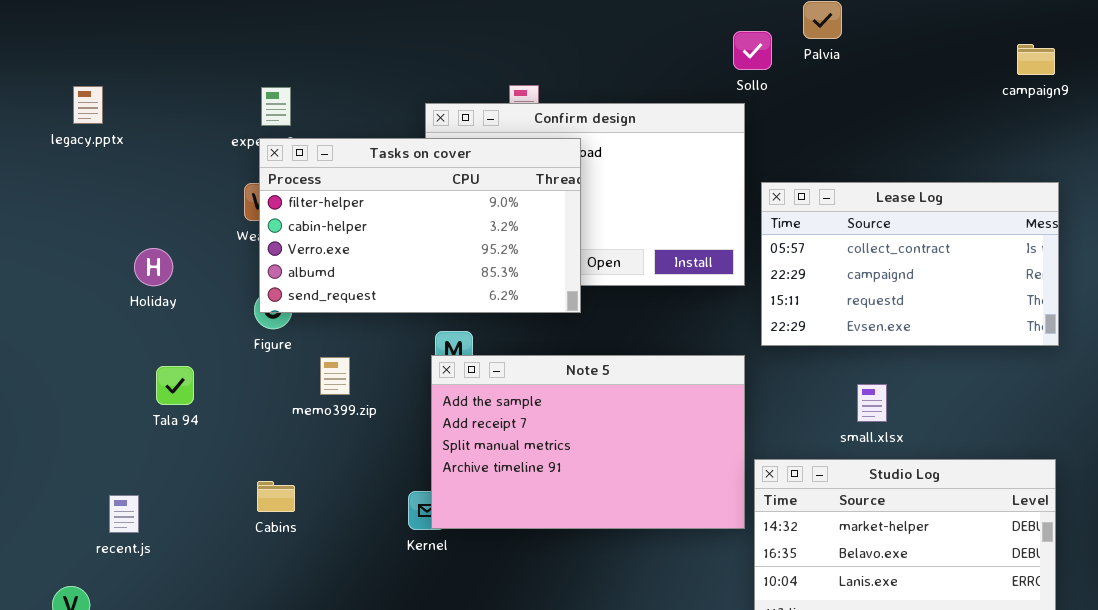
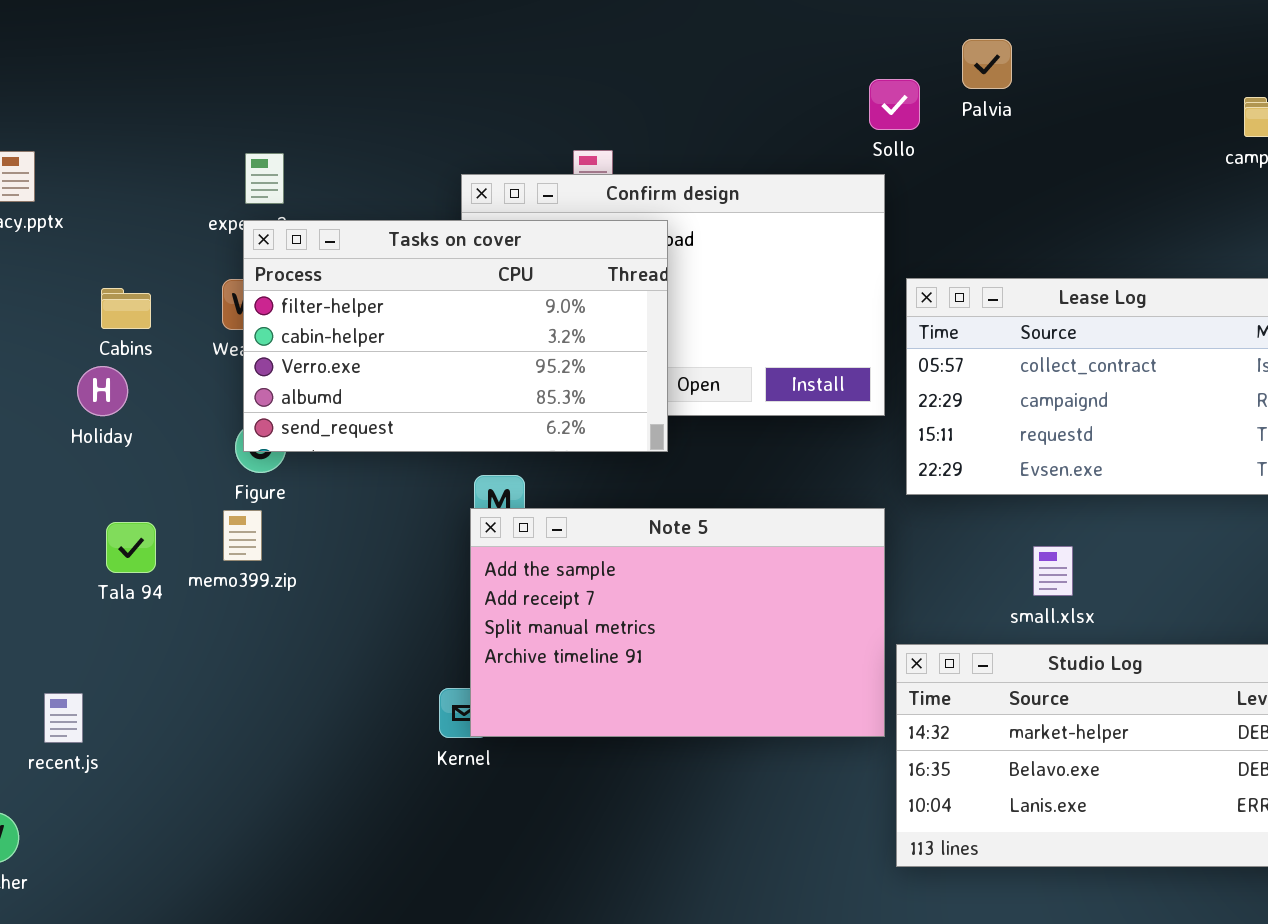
memo399.zip: [320,357,350,395] -> [223,510,262,561], moved
Cabins: [257,481,295,512] -> [101,288,151,329], moved

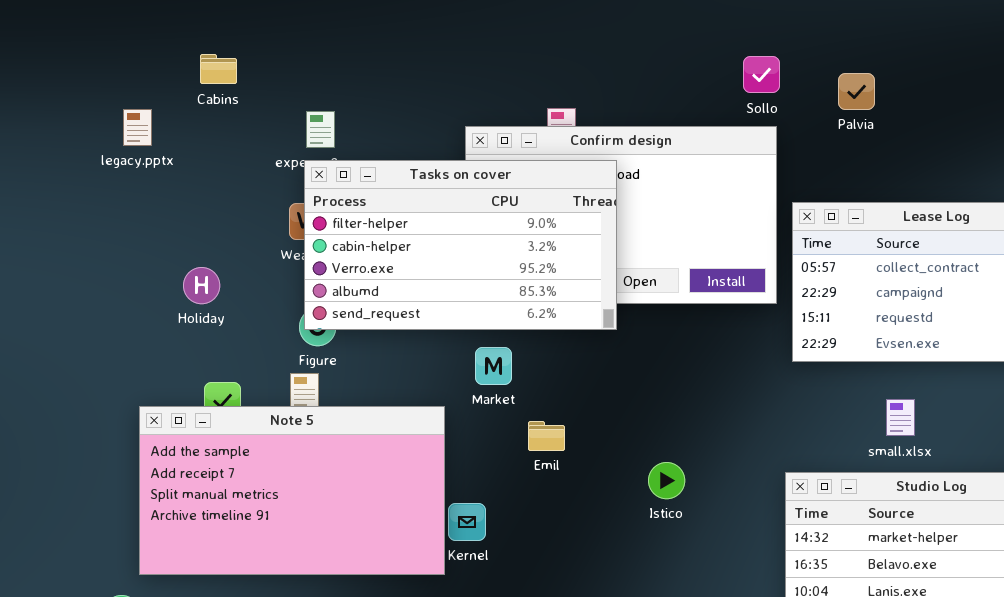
Palvia: [962,39,1012,89] -> [838,73,875,110], moved
Sollo: [869,79,920,130] -> [743,56,780,93], moved
Cabins: [101,288,151,329] -> [200,54,237,84], moved
Note 5: [470,508,885,737] -> [139,406,445,575], moved

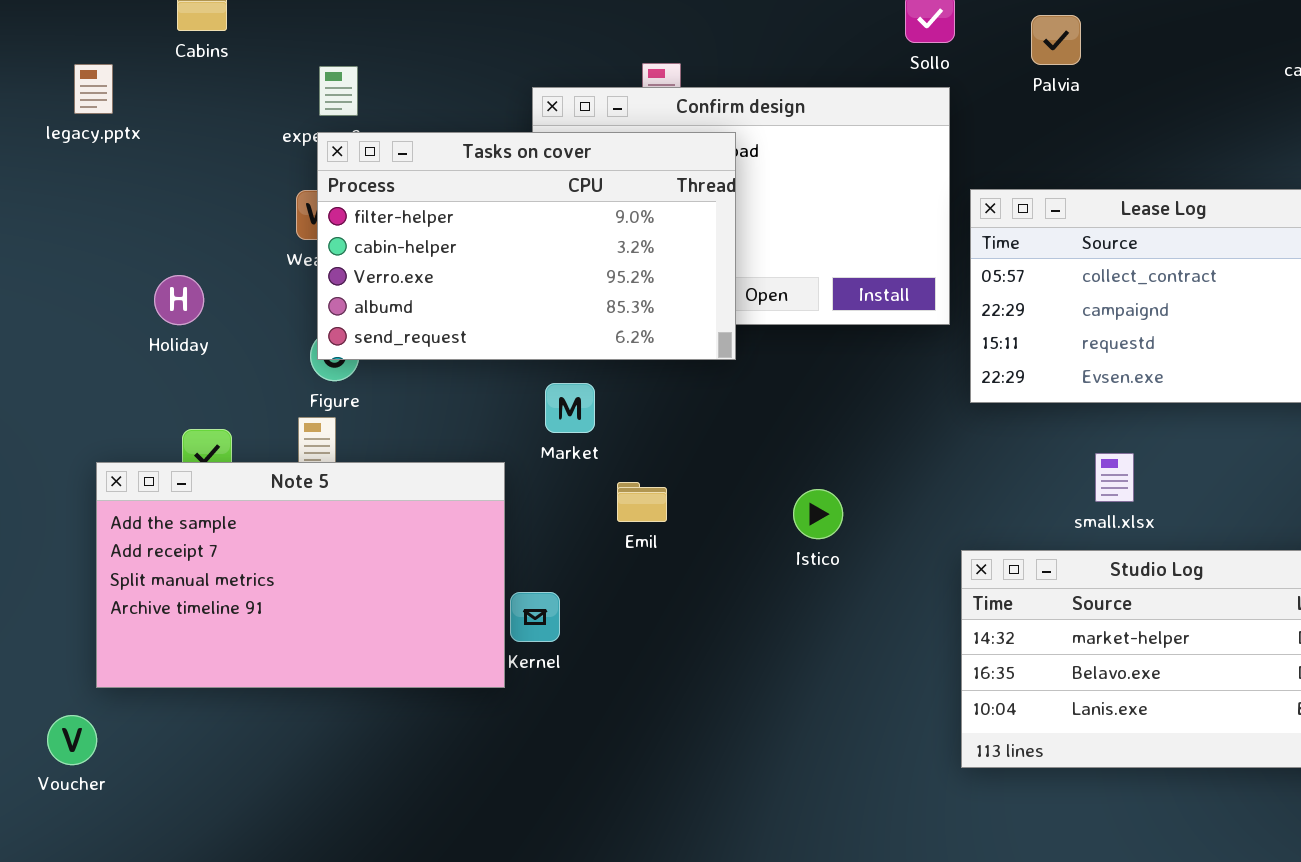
Istico: [648,462,685,499] -> [793,489,843,539], moved

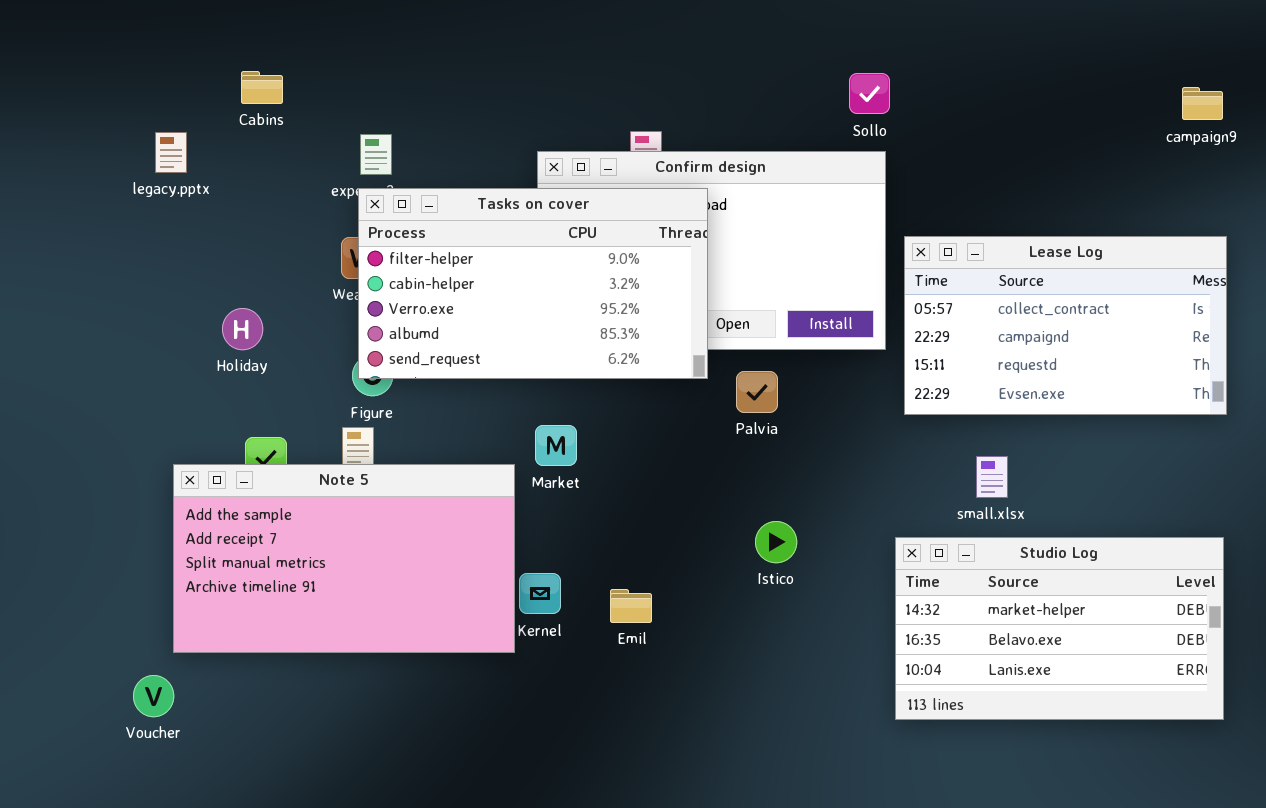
Palvia: [1031,15,1081,65] -> [736,371,778,413], moved
Market: [545,383,595,433] -> [535,425,577,466], moved
small.xlsx: [1095,453,1134,502] -> [976,456,1008,498], moved
Emil: [617,482,667,522] -> [610,589,652,623], moved
Istico: [793,489,843,539] -> [755,521,797,563], moved

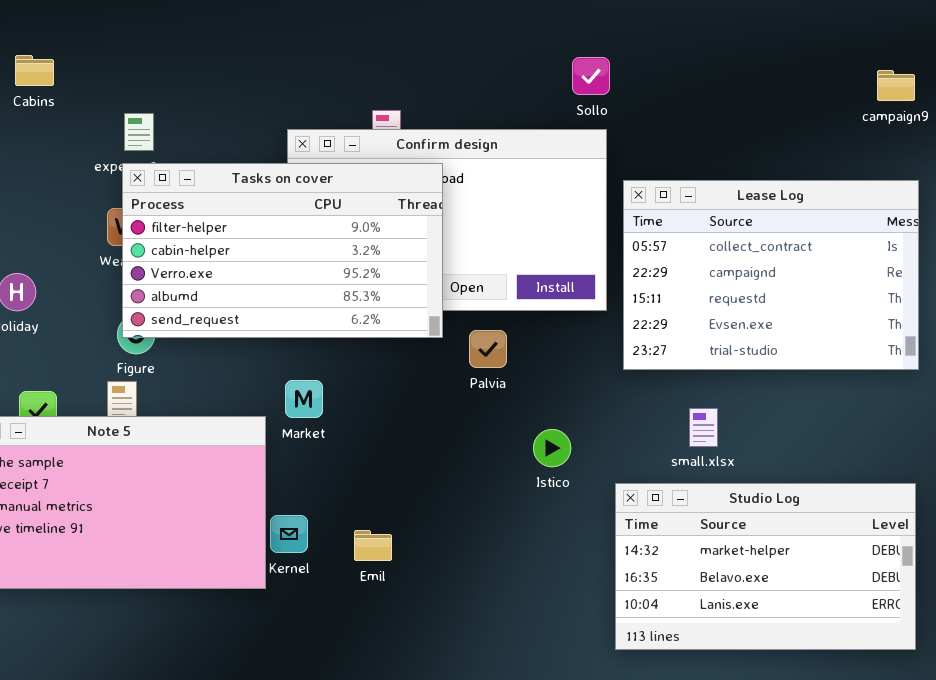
Lease Log: [904,236,1227,415] -> [623,180,919,370], resized
Istico: [755,521,797,563] -> [533,429,571,467], moved

